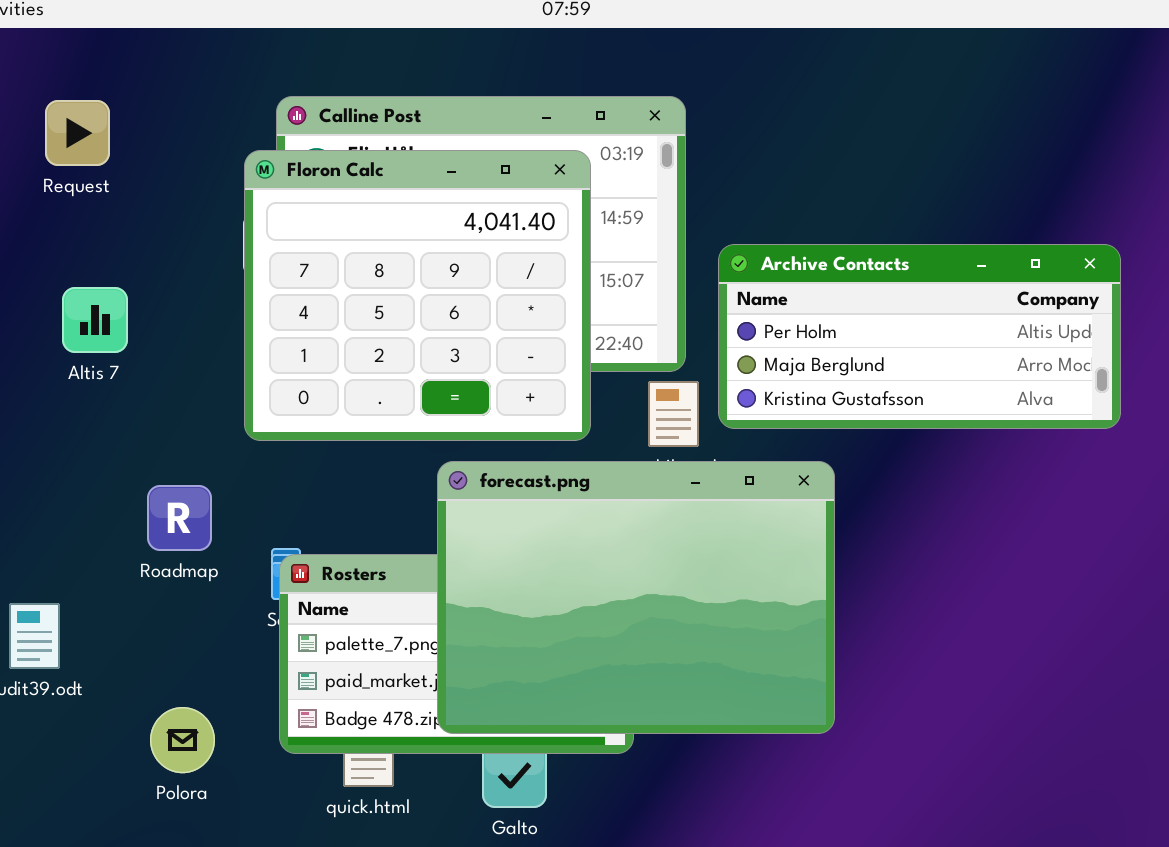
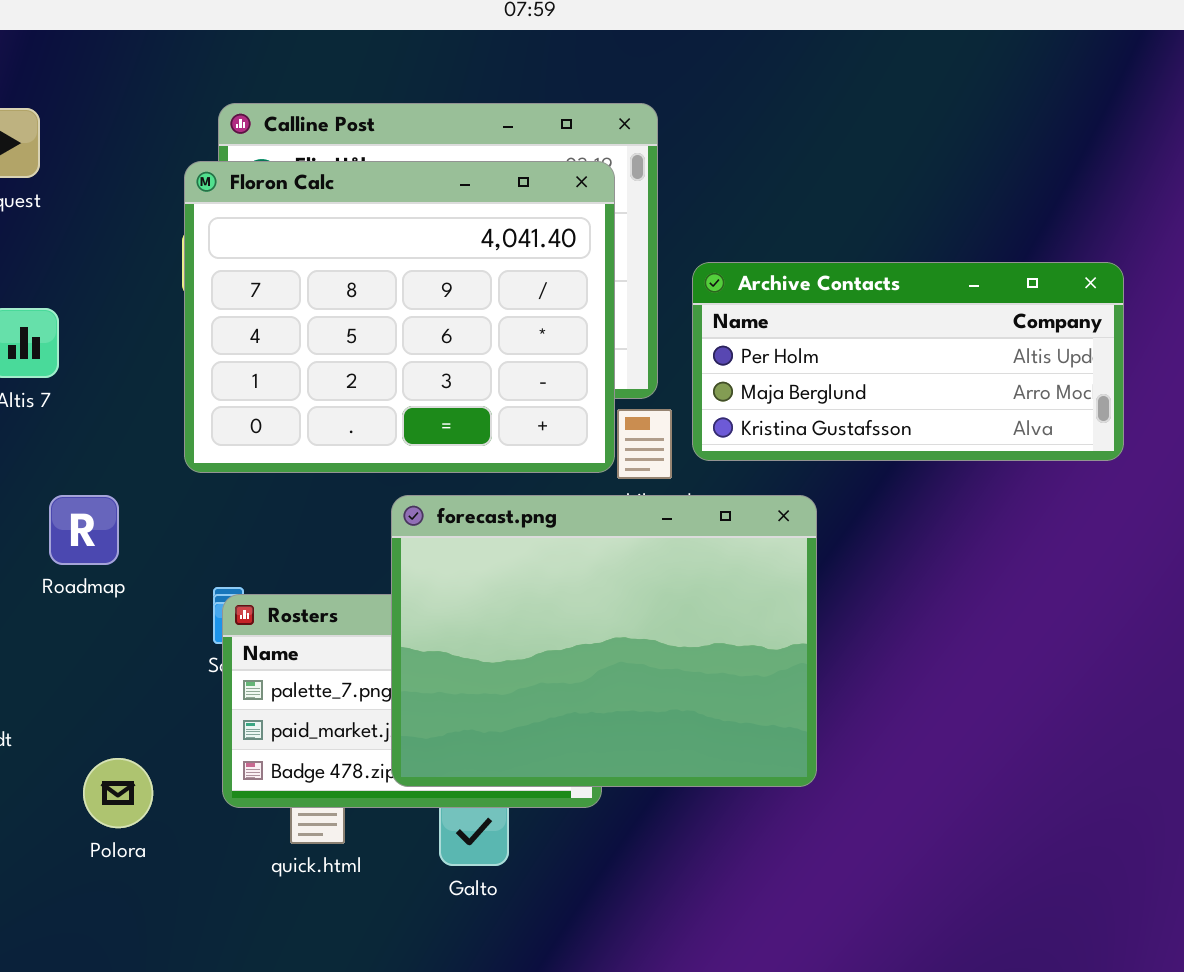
Floron Calc: [244,150,591,441] -> [184,161,615,473], resized
Roadmap: [147,485,212,551] -> [49,495,119,565], moved

